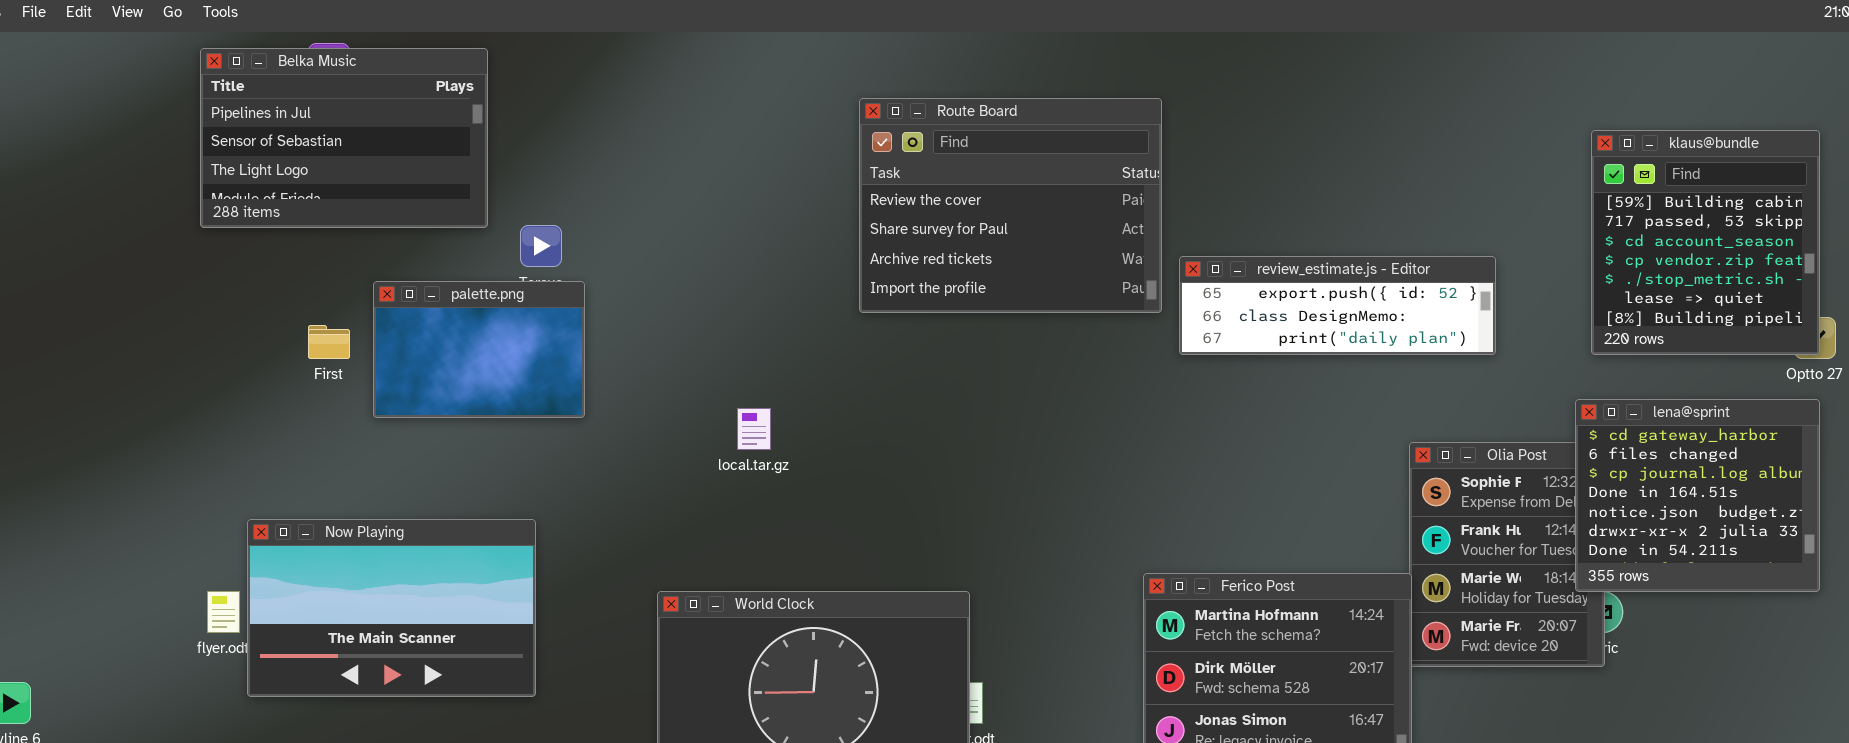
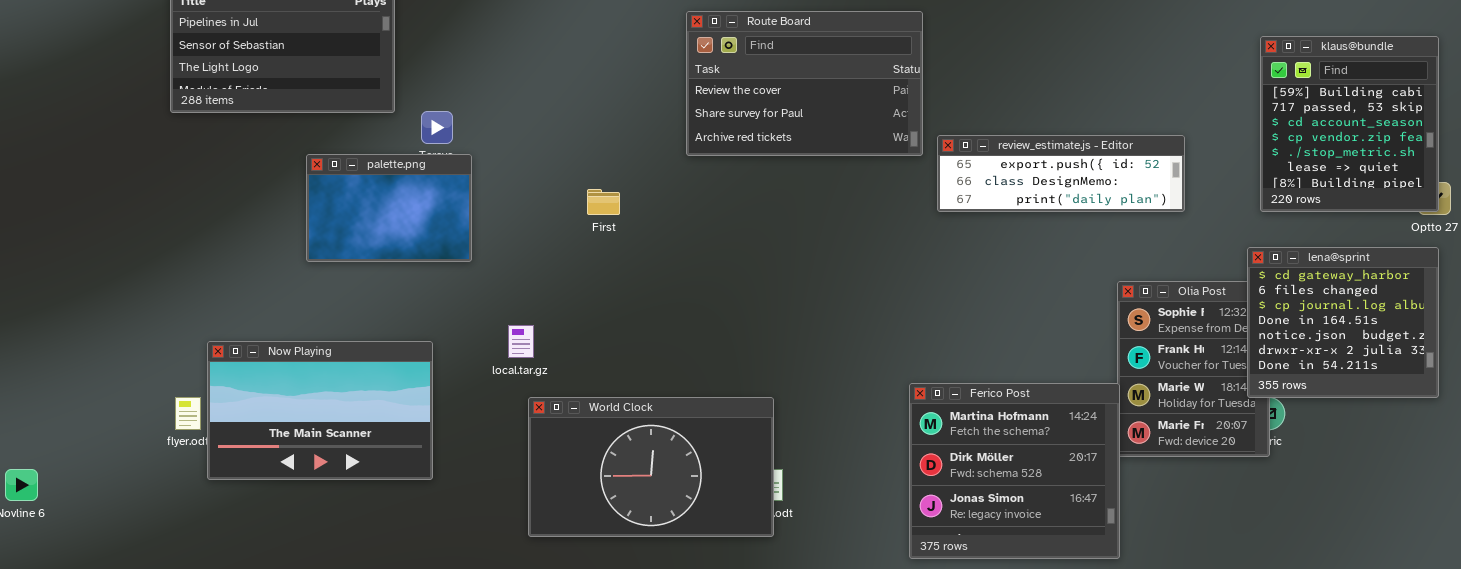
Route Board: [859,98,1162,313] -> [686,11,923,156], resized
First: [308,325,350,359] -> [587,189,620,215], moved
local.tar.gz: [737,408,771,450] -> [508,325,534,358], moved

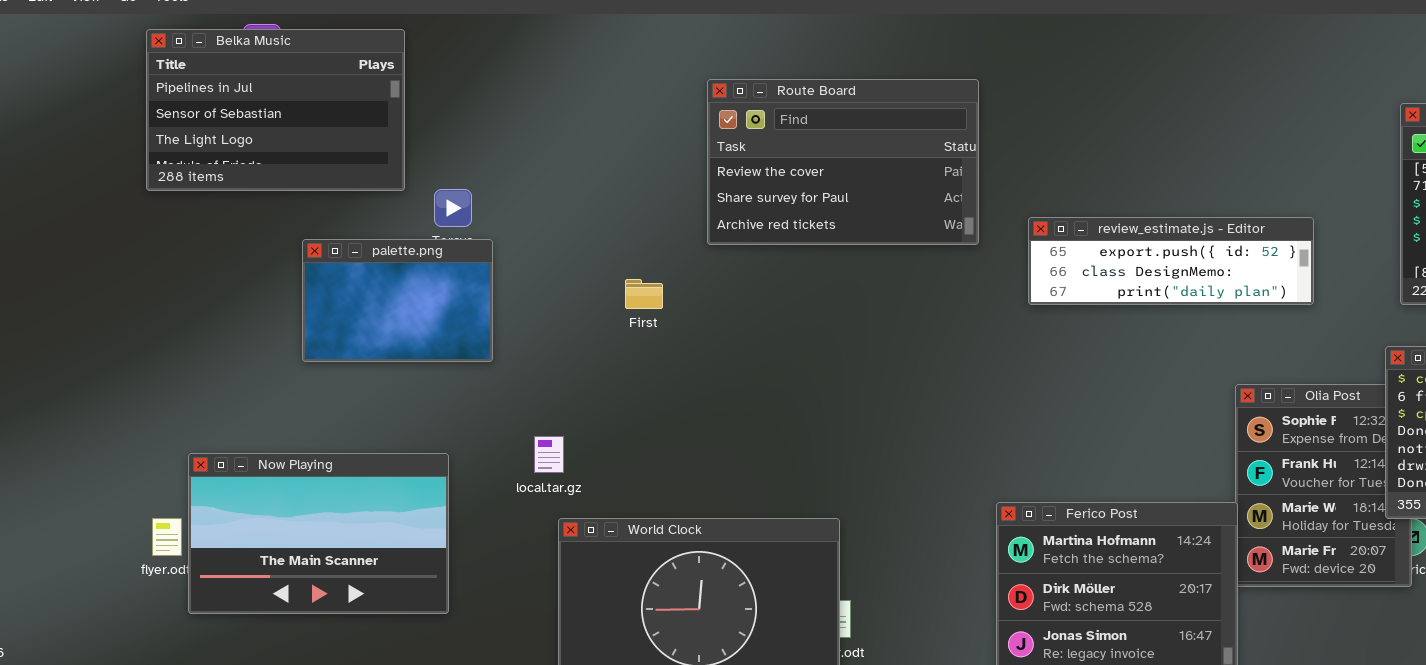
Route Board: [686,11,923,156] -> [707,79,979,245], moved

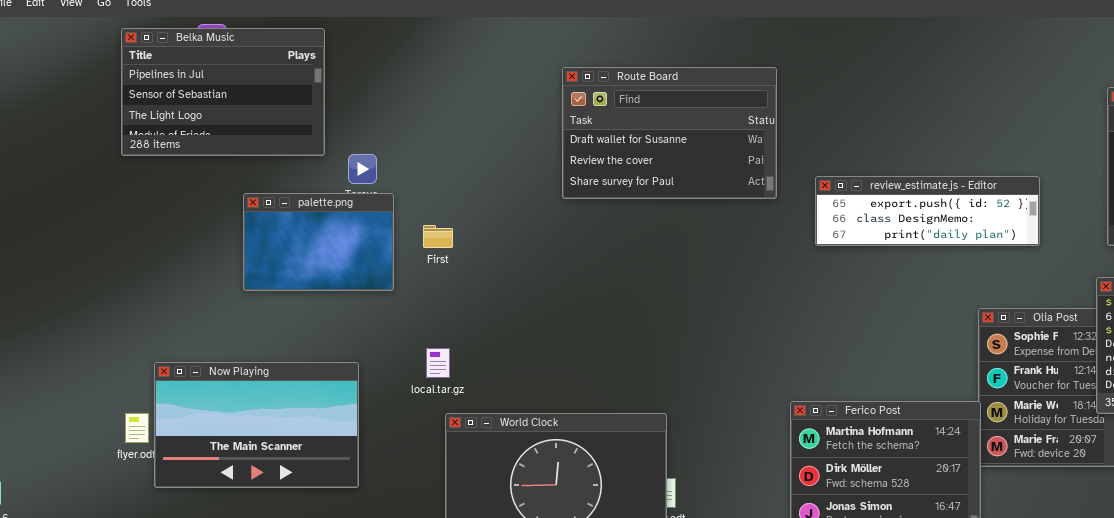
Route Board: [707,79,979,245] -> [562,67,777,199], scrolled up 1 row
First: [625,279,663,309] -> [423,225,453,248], moved

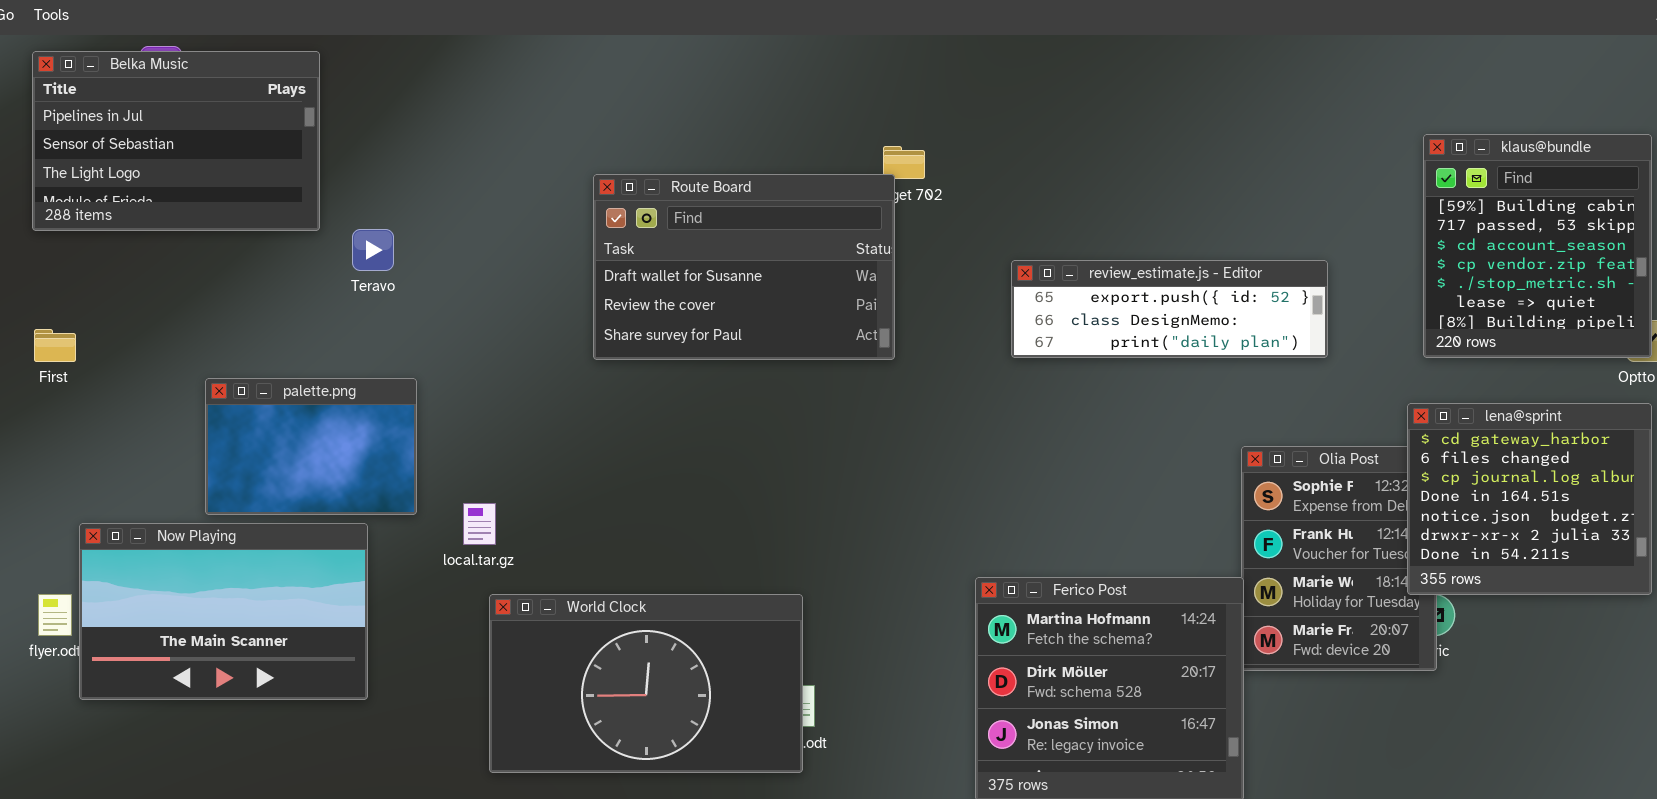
Route Board: [562,67,777,199] -> [593,174,895,360], moved
palette.png: [243,193,394,291] -> [205,378,417,515], moved
First: [423,225,453,248] -> [34,329,76,362], moved

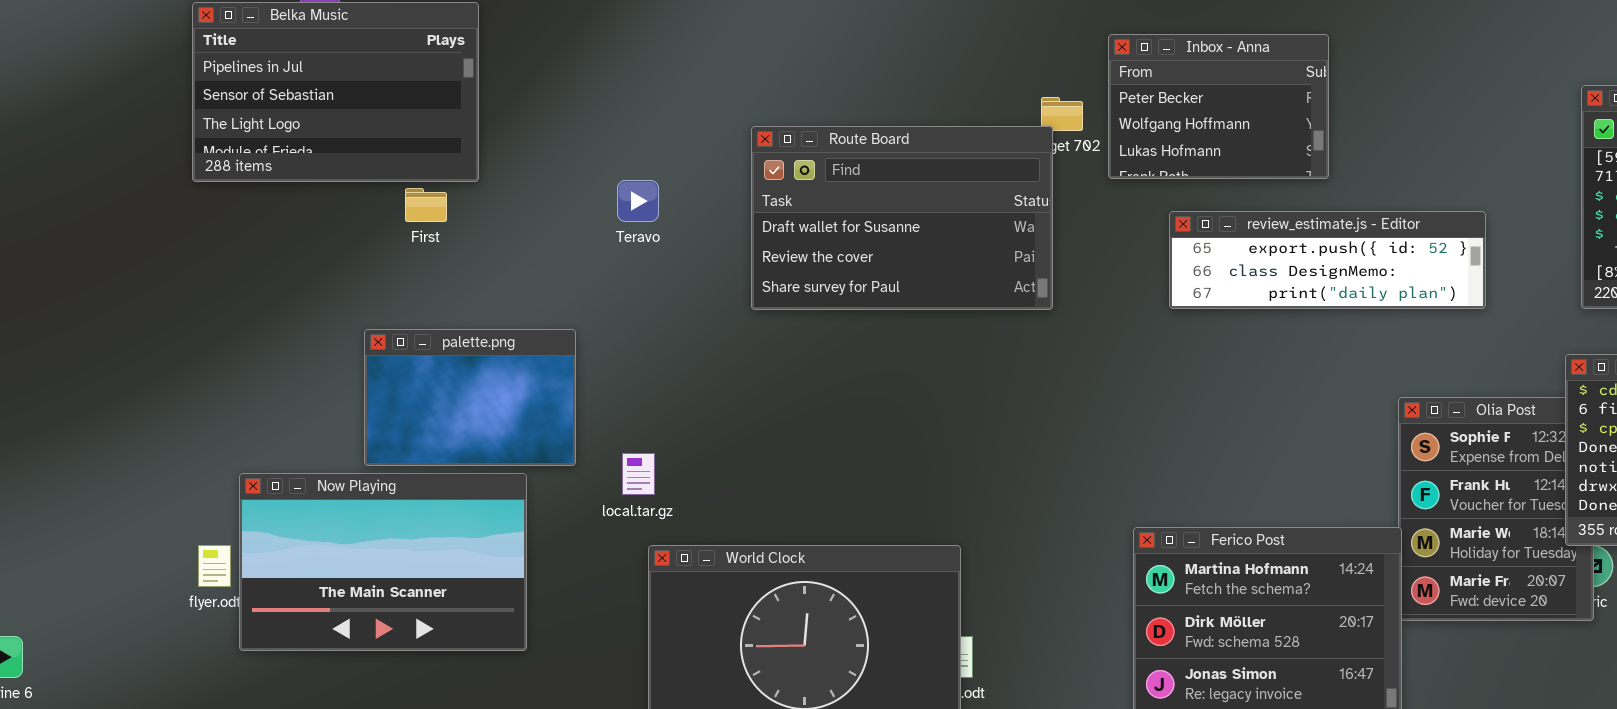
Inbox - Anna: none -> [1108,34,1329,179], opened
Teravo: [352,229,394,271] -> [617,180,659,222], moved
First: [34,329,76,362] -> [405,188,447,222], moved

